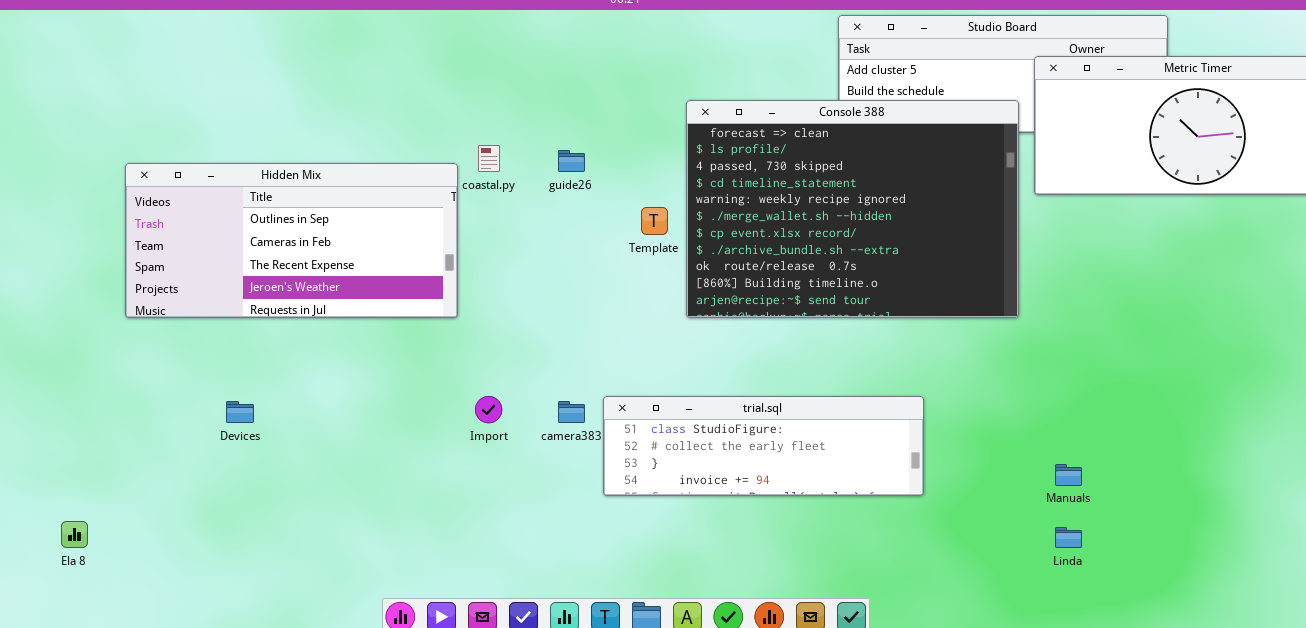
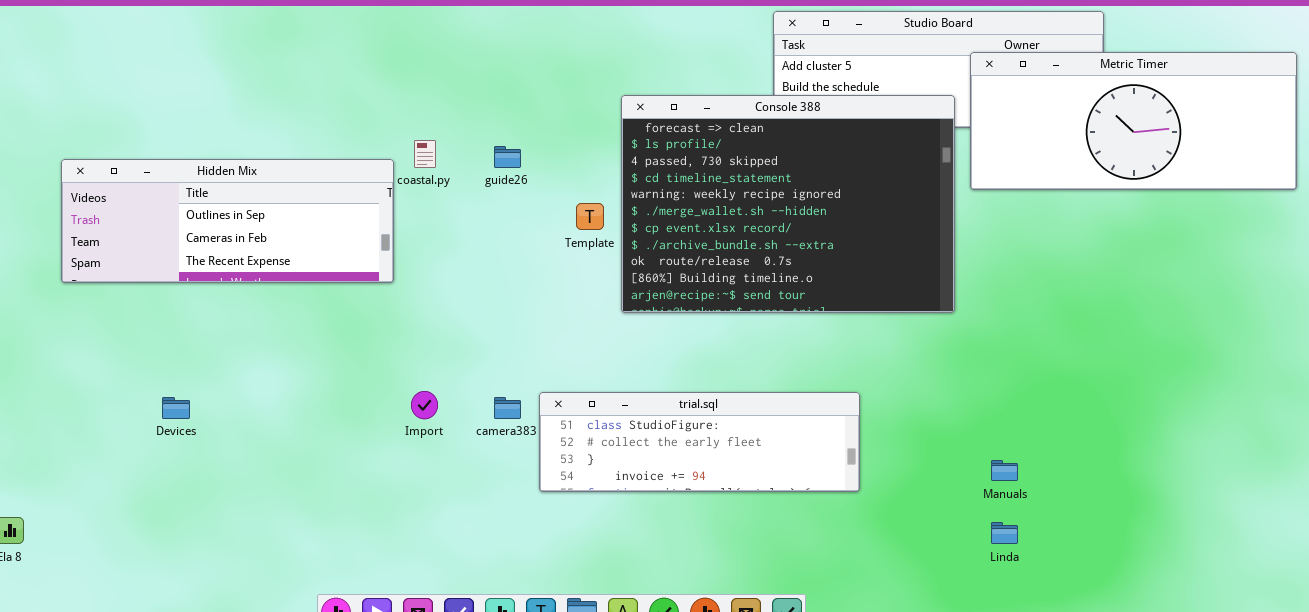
Hidden Mix: [125,163,458,318] -> [61,159,394,283], resized

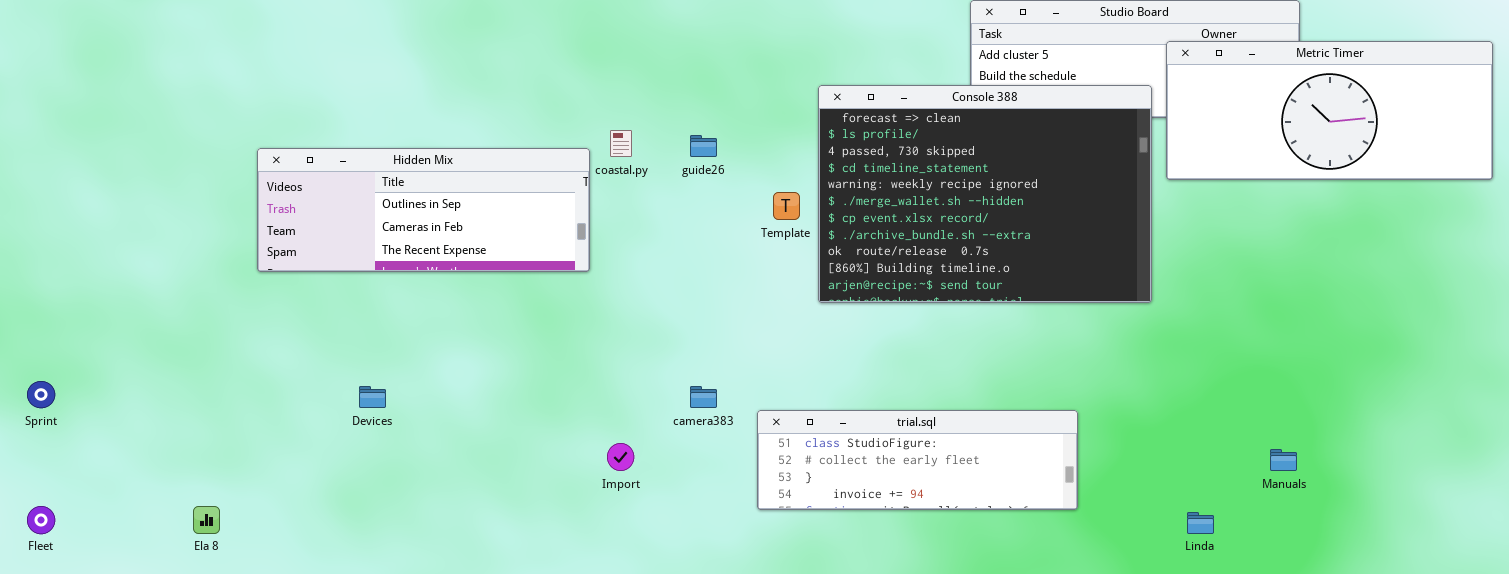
Import: [411,391,438,419] -> [607,443,634,471], moved
trial.sql: [539,392,860,492] -> [757,410,1078,510], moved
Manuals: [991,460,1018,481] -> [1270,449,1297,471], moved

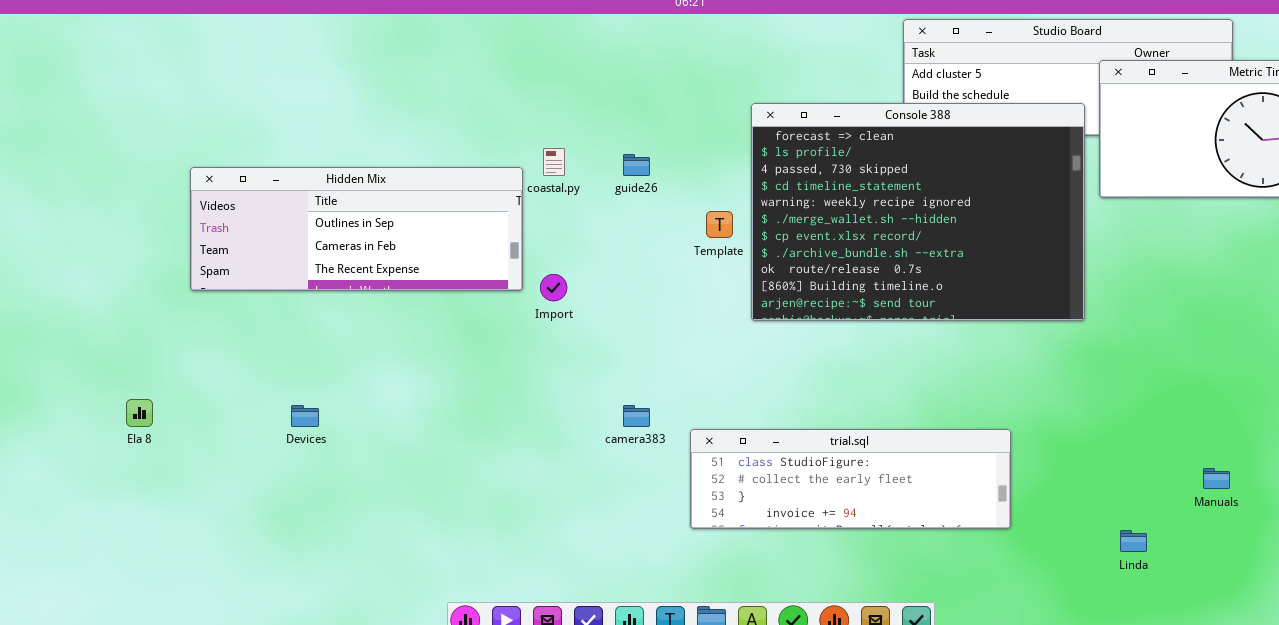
Import: [607,443,634,471] -> [540,274,567,301], moved
Ela 8: [193,506,220,534] -> [126,399,153,427], moved

